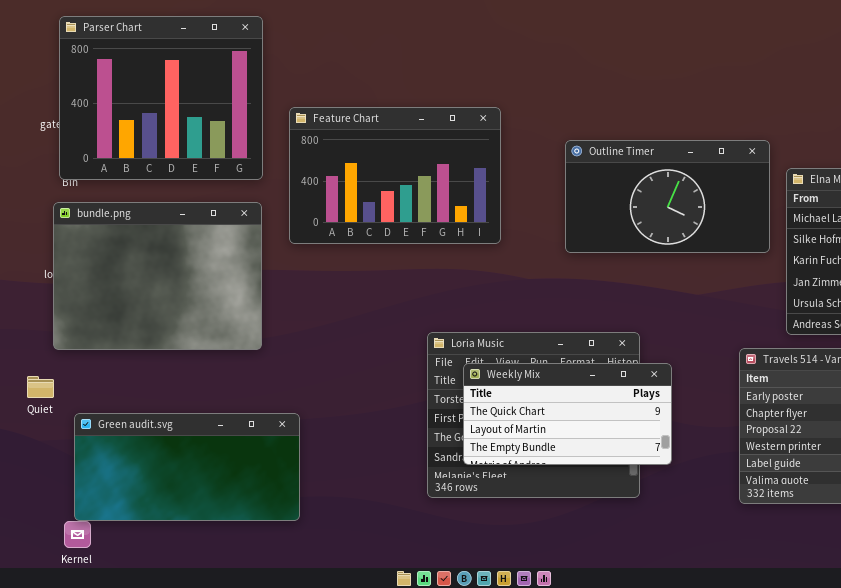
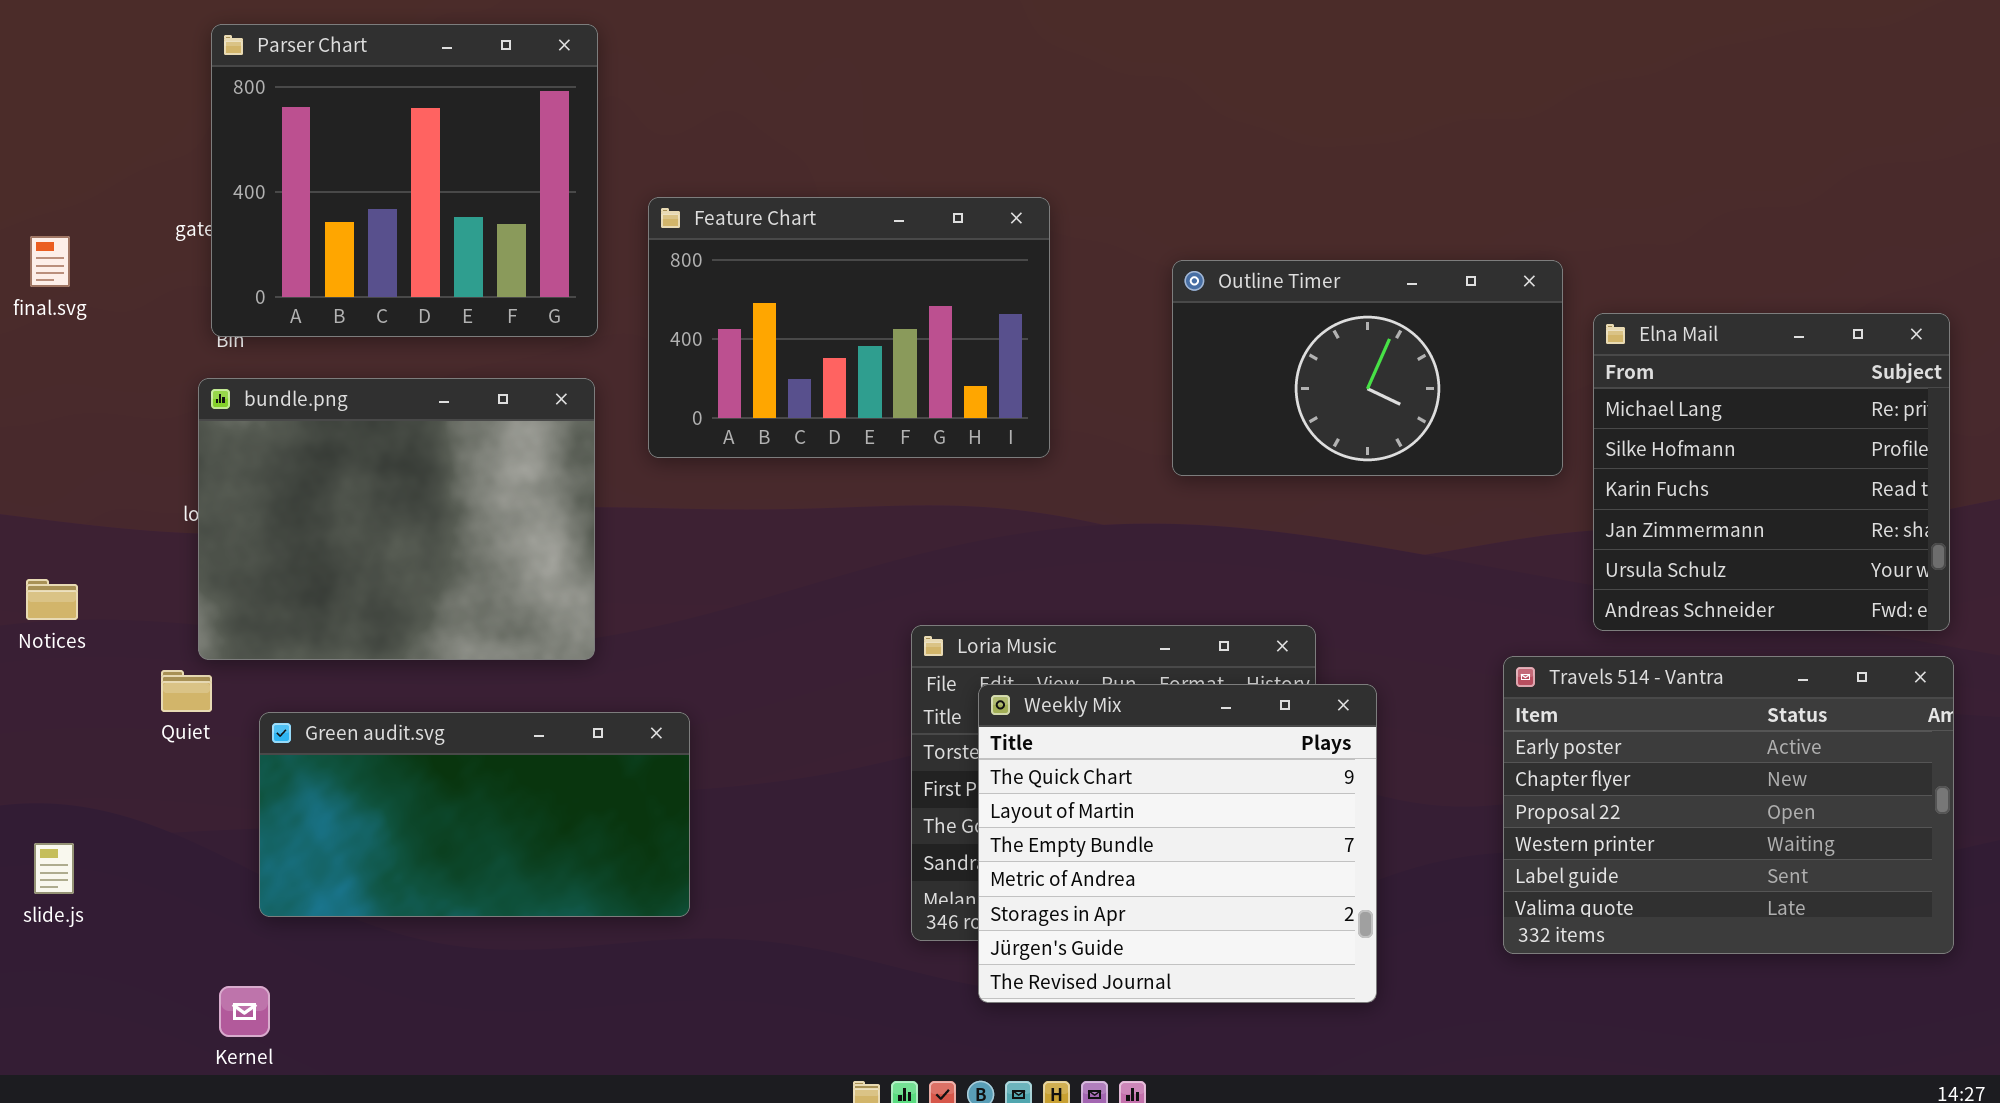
Weekly Mix: [463,363,672,465] -> [978,684,1377,1003], resized
Quiet: [27,376,54,398] -> [161,670,212,712], moved
Green audit.svg: [74,413,300,521] -> [259,712,690,917], moved

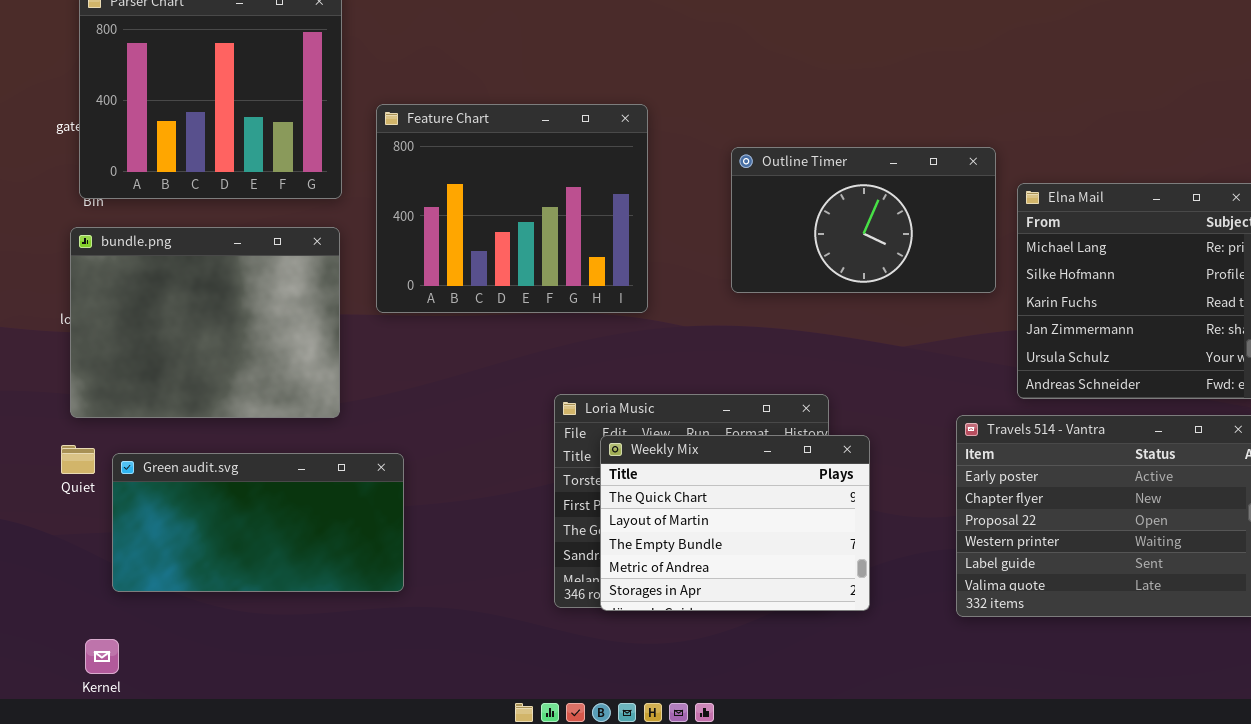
Feature Chart: [648,197,1050,458] -> [376,104,648,313], resized
Quiet: [161,670,212,712] -> [61,445,95,474], moved
Weekly Mix: [978,684,1377,1003] -> [600,435,870,611], resized

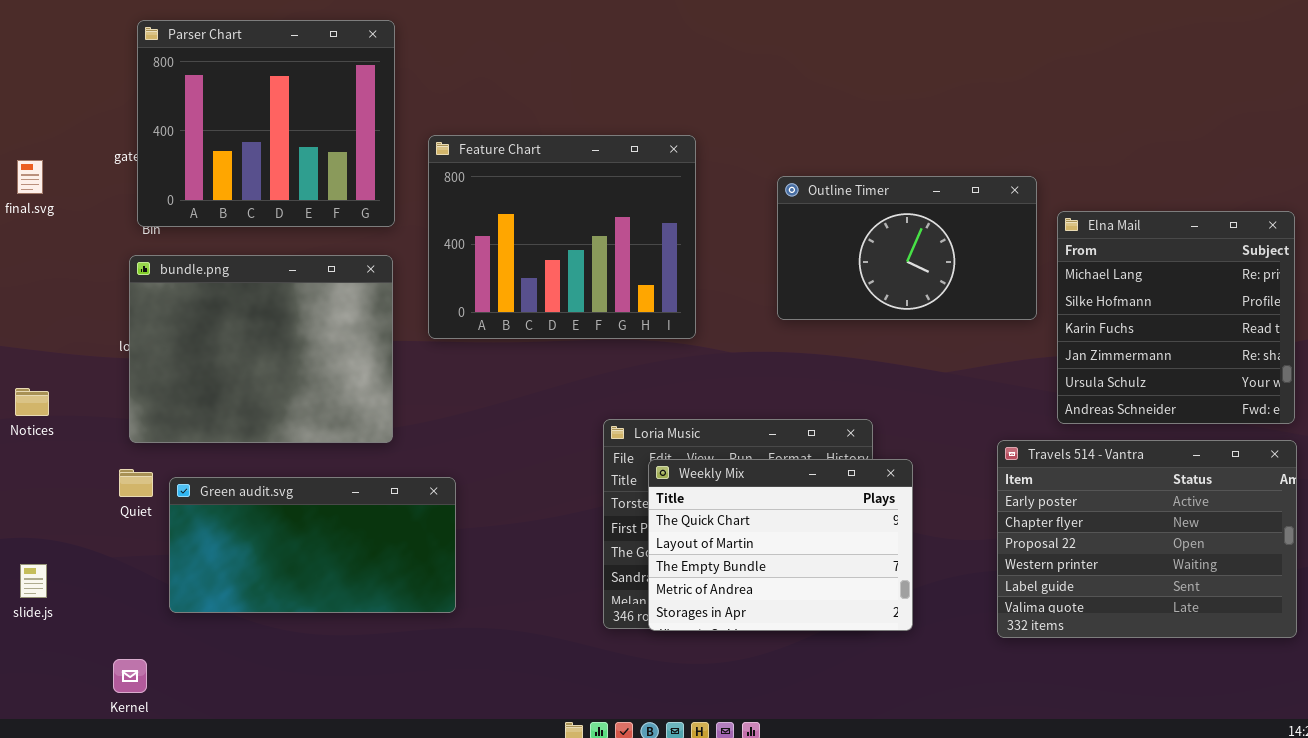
Kernel: [85,639,119,674] -> [113,659,147,693], moved

